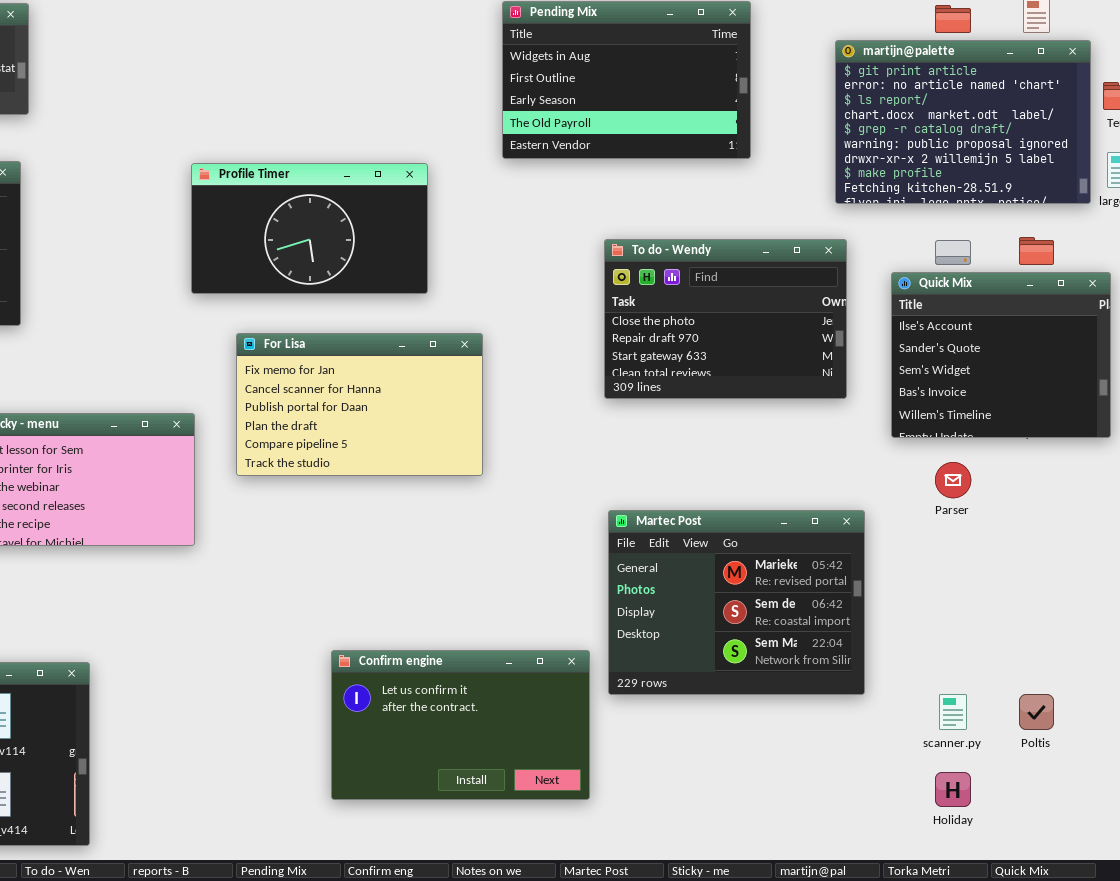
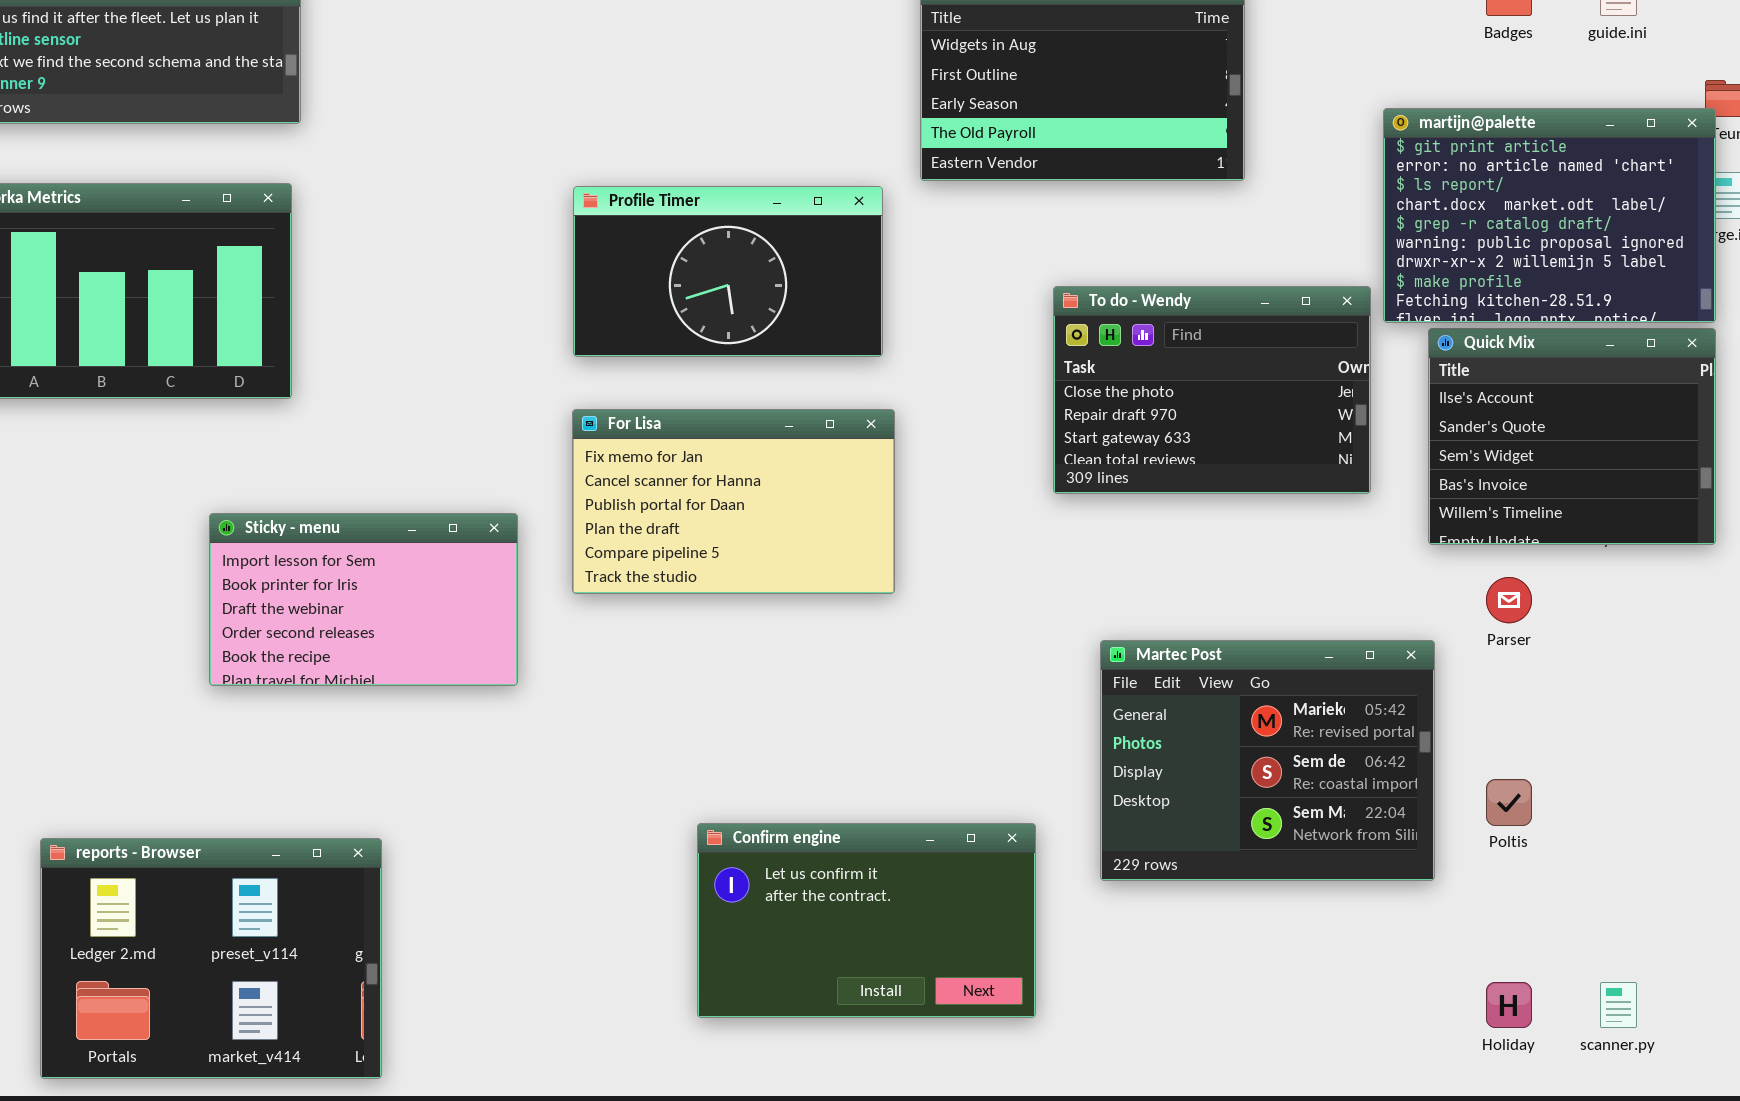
martijn@palette: [835,40,1091,204] -> [1383,108,1716,323], moved
Profile Timer: [191,163,428,294] -> [573,186,883,357], moved
Martec Post: [608,510,865,695] -> [1100,640,1435,881], moved
scanner.py: [939,694,967,730] -> [1600,982,1637,1028], moved
Poltis: [1019,694,1054,730] -> [1486,779,1532,826], moved

